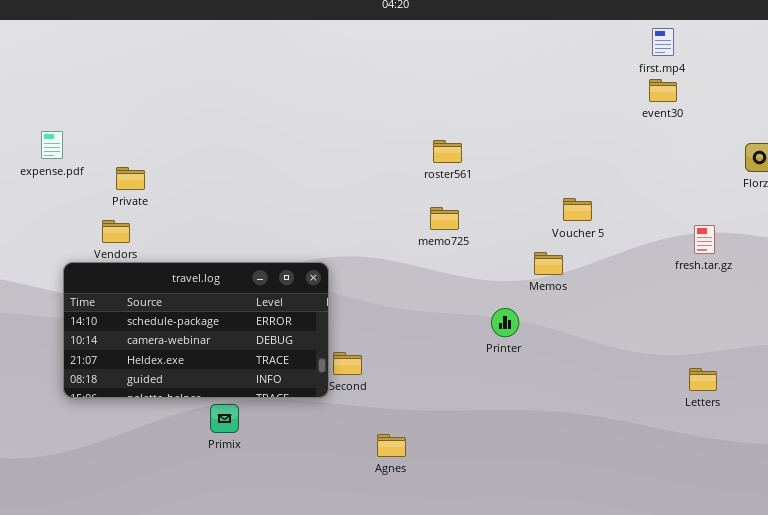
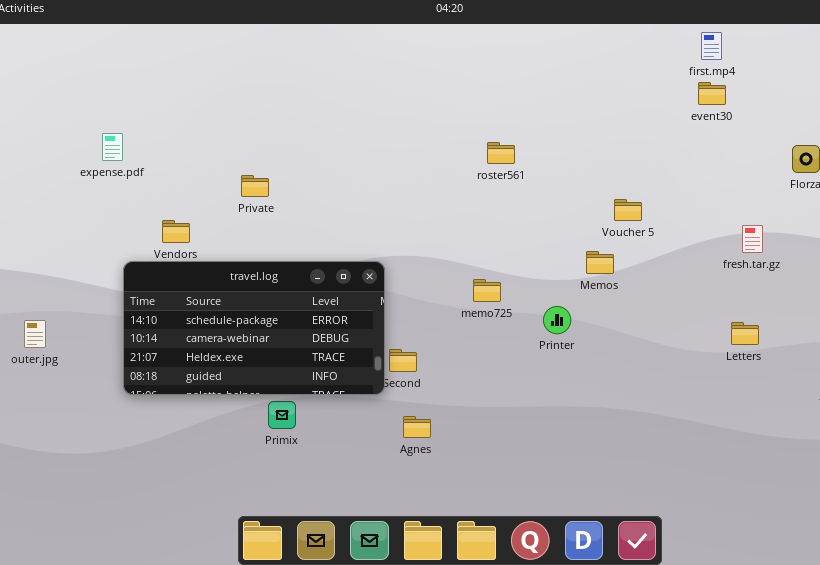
Private: [116,167,145,190] -> [241,175,269,197], moved
memo725: [430,207,459,230] -> [473,279,501,302], moved
Letters: [689,368,717,391] -> [731,322,759,345], moved
Agnes: [377,434,406,457] -> [403,416,431,438], moved

